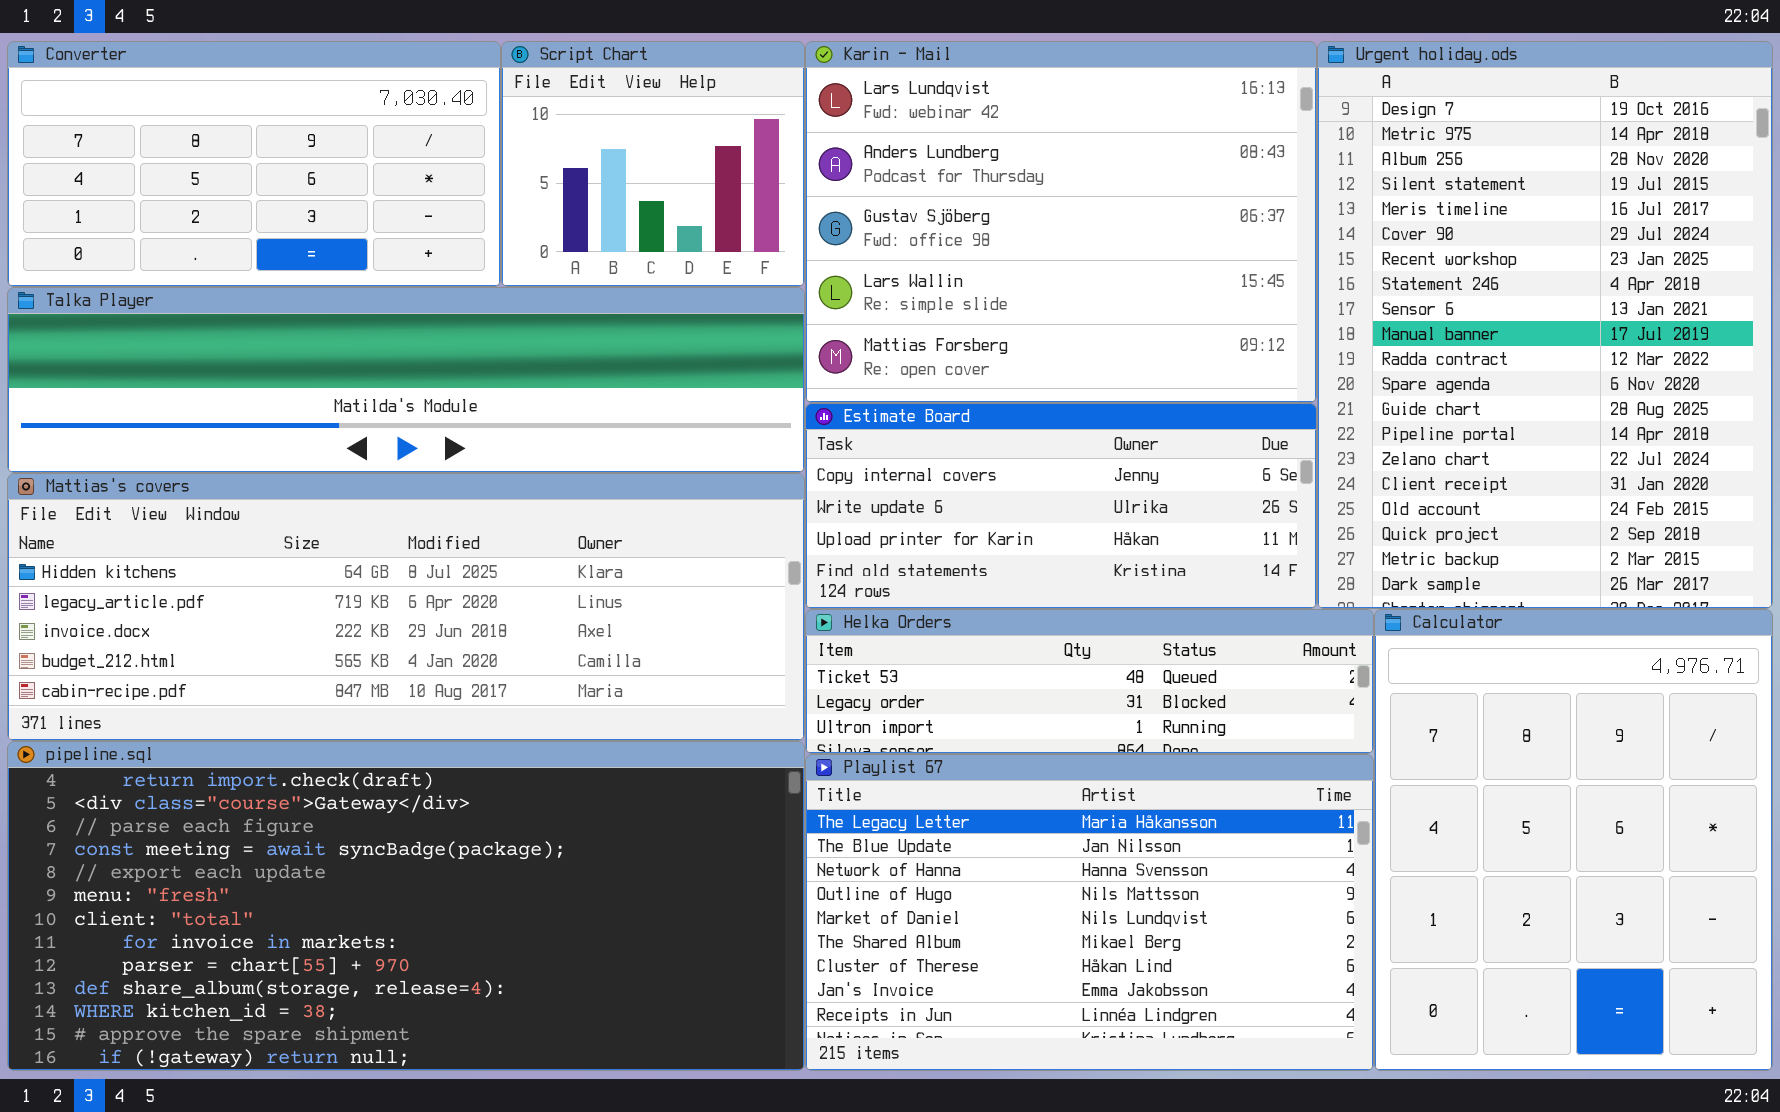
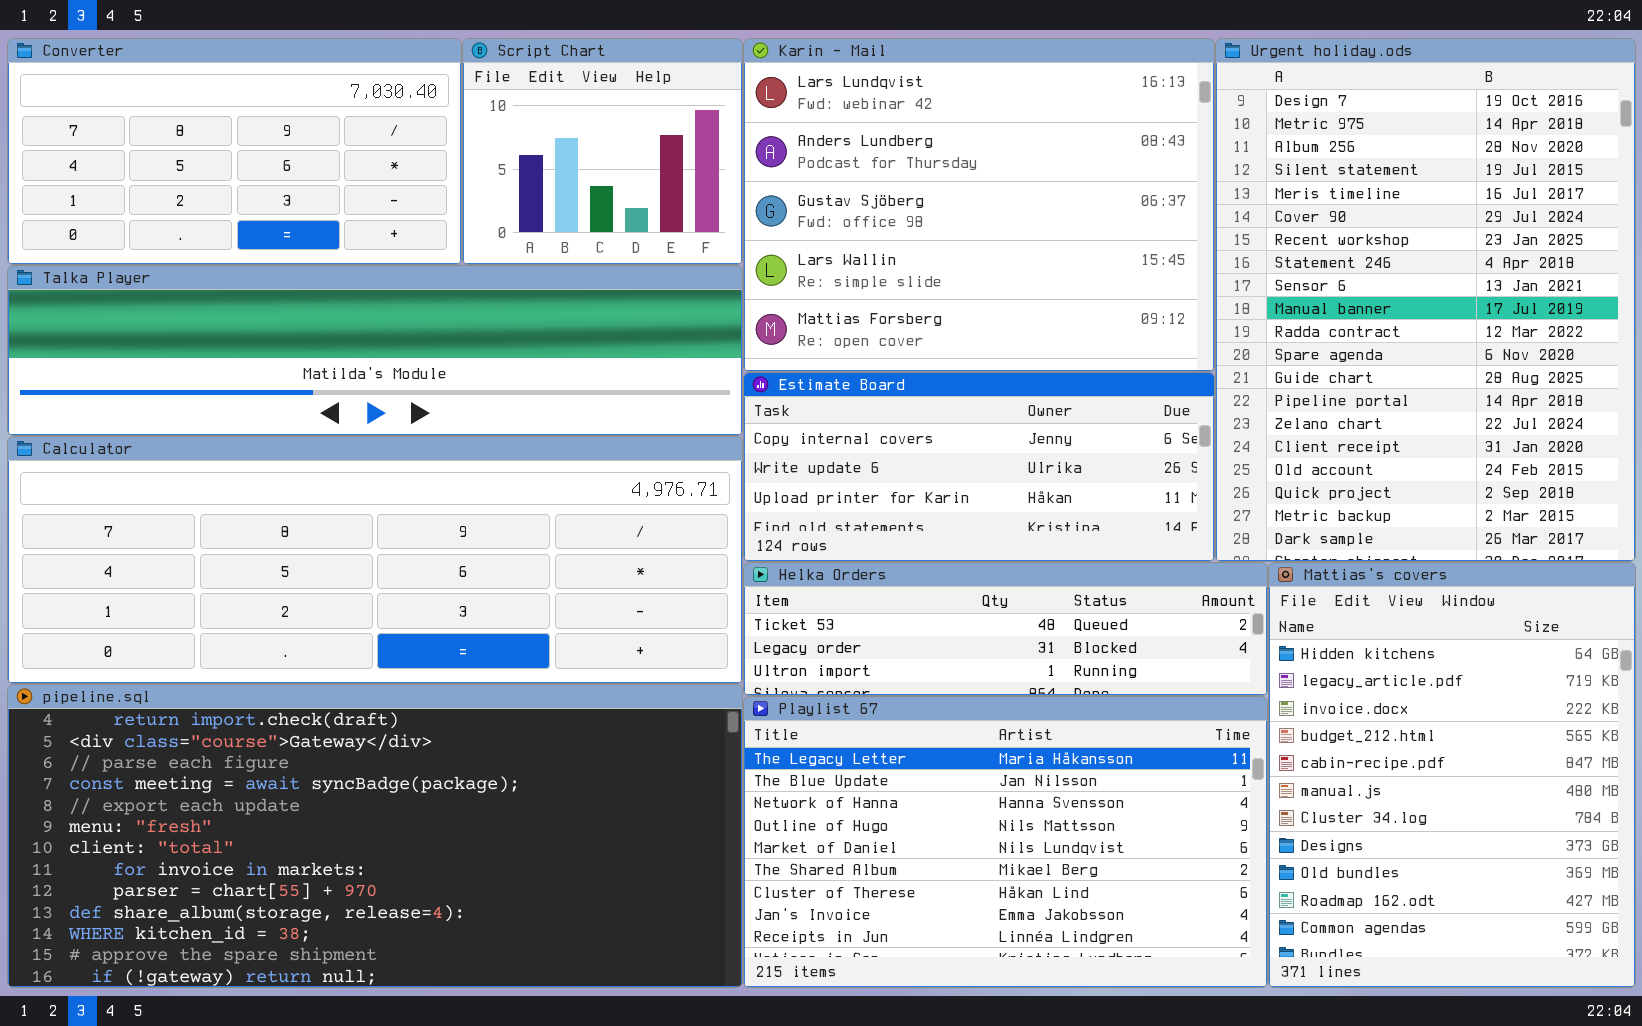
Mattias's covers: [7,473,805,741] -> [1268,562,1636,988], moved, resized
Calculator: [1374,609,1773,1071] -> [7,436,743,684], moved, resized

